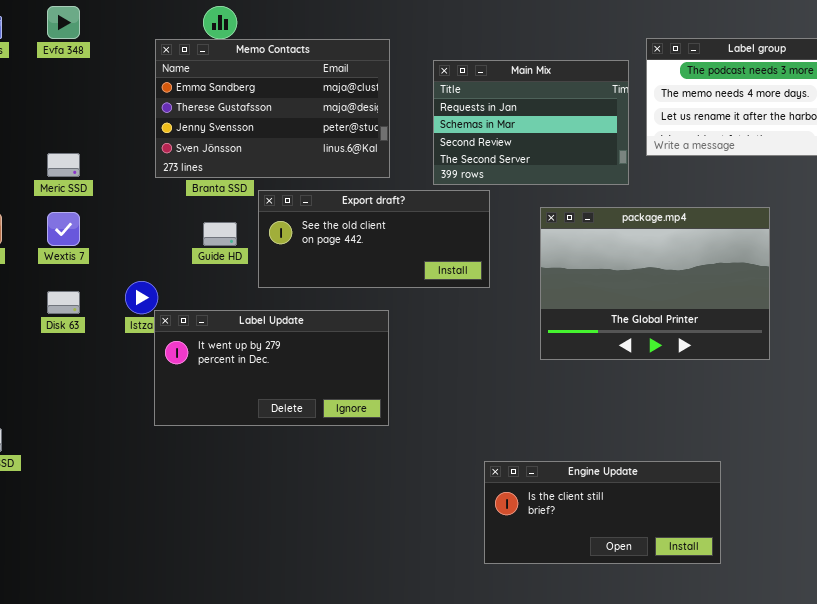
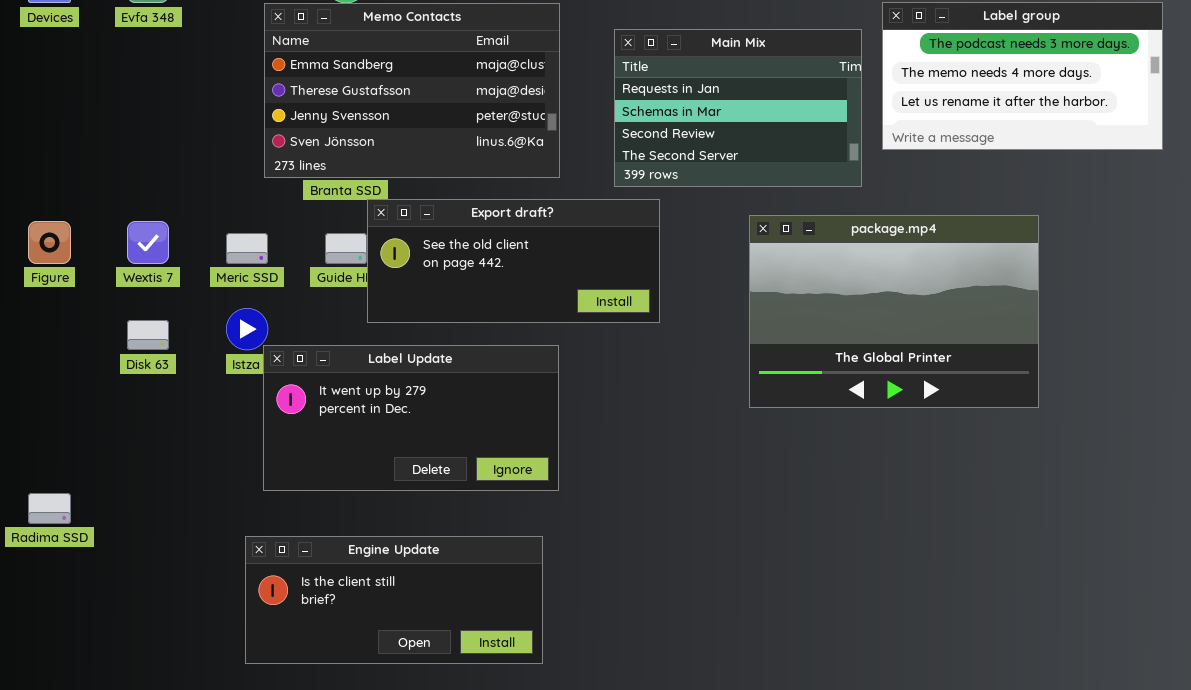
Meric SSD: [47,153,80,177] -> [226,233,268,264], moved
Export draft?: [258,190,490,288] -> [367,199,660,323], moved
Engine Update: [484,461,721,564] -> [245,536,543,664], moved

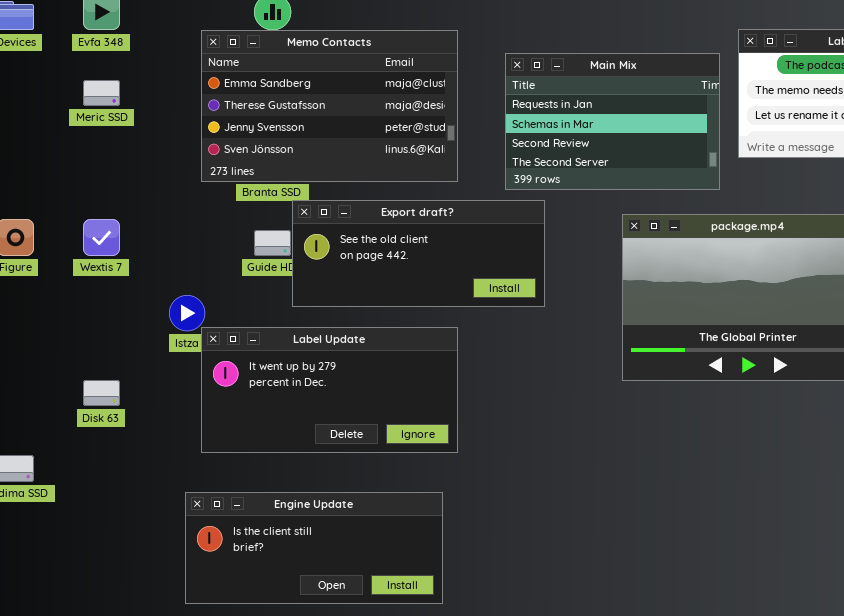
Meric SSD: [226,233,268,264] -> [83,80,120,106], moved
Disk 63: [127,320,169,350] -> [83,380,120,406], moved

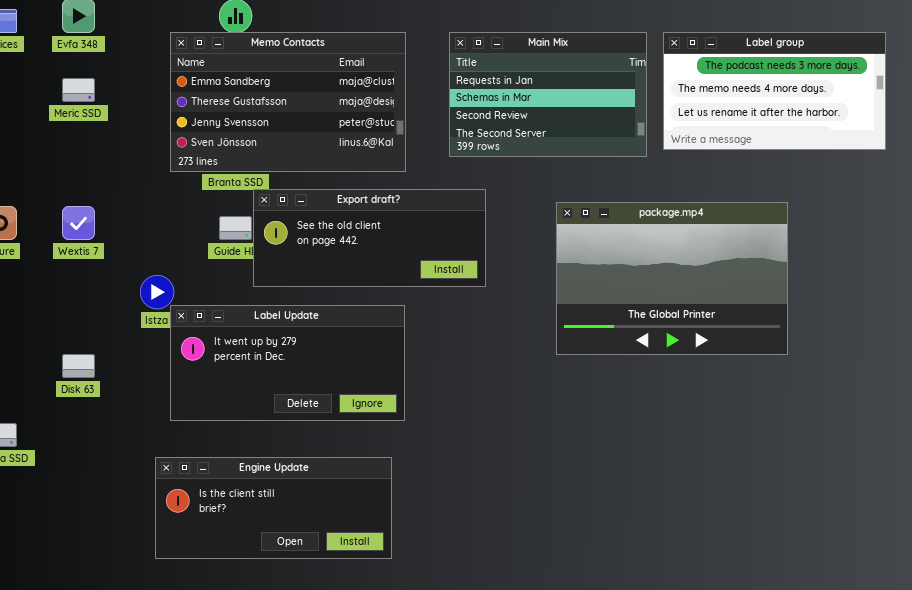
Main Mix: [505,53,720,190] -> [449,32,647,157], moved

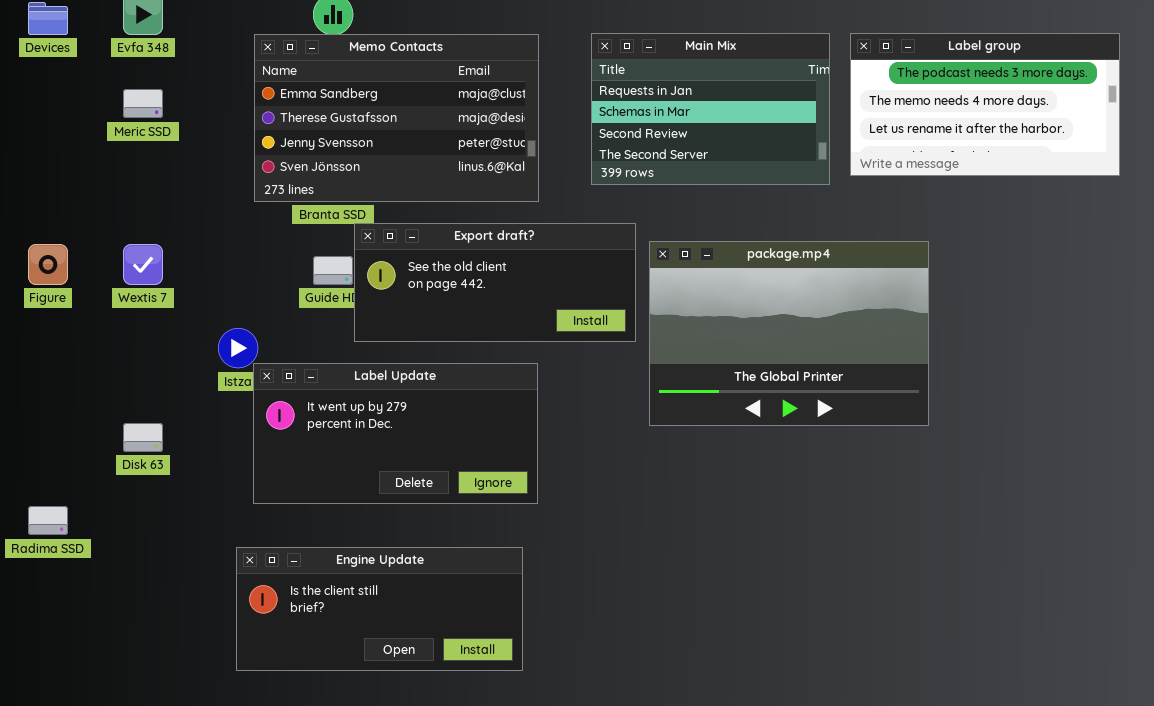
package.mp4: [556,202,788,355] -> [649,241,929,426], moved

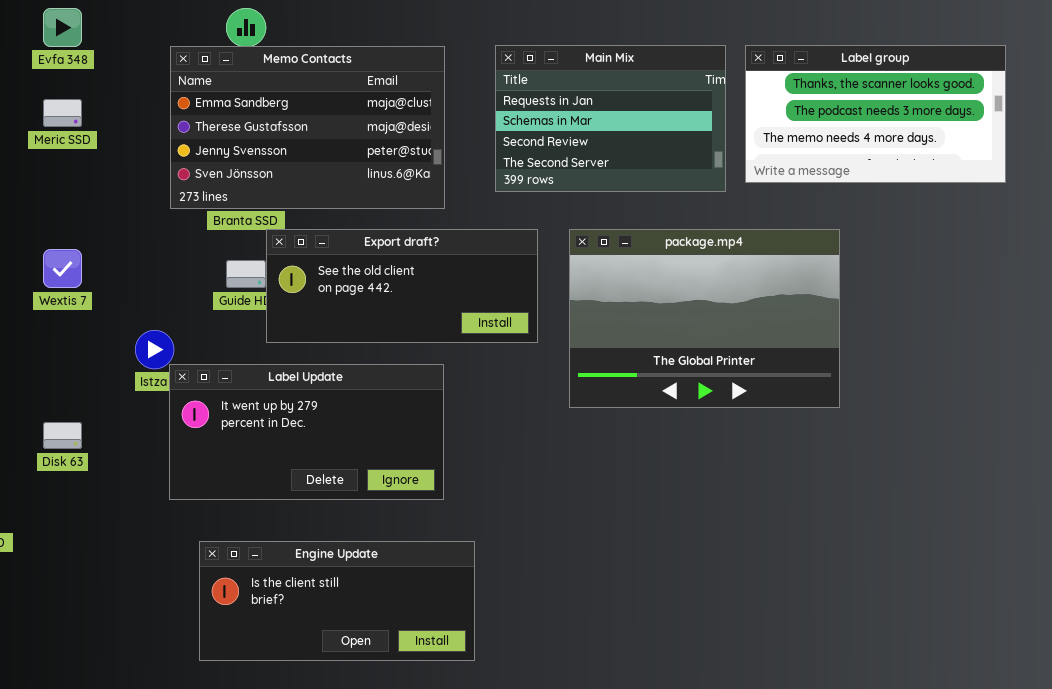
Label group: [850,33,1120,176] -> [745,45,1006,183], scrolled up 1 row
package.mp4: [649,241,929,426] -> [569,229,840,408], moved
Engine Update: [236,547,523,671] -> [199,541,475,661], moved

